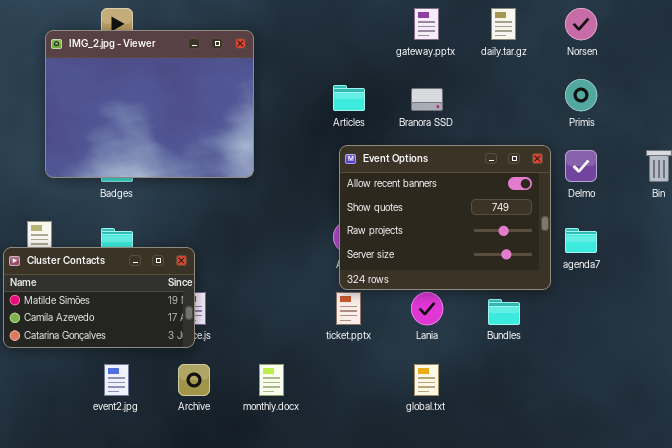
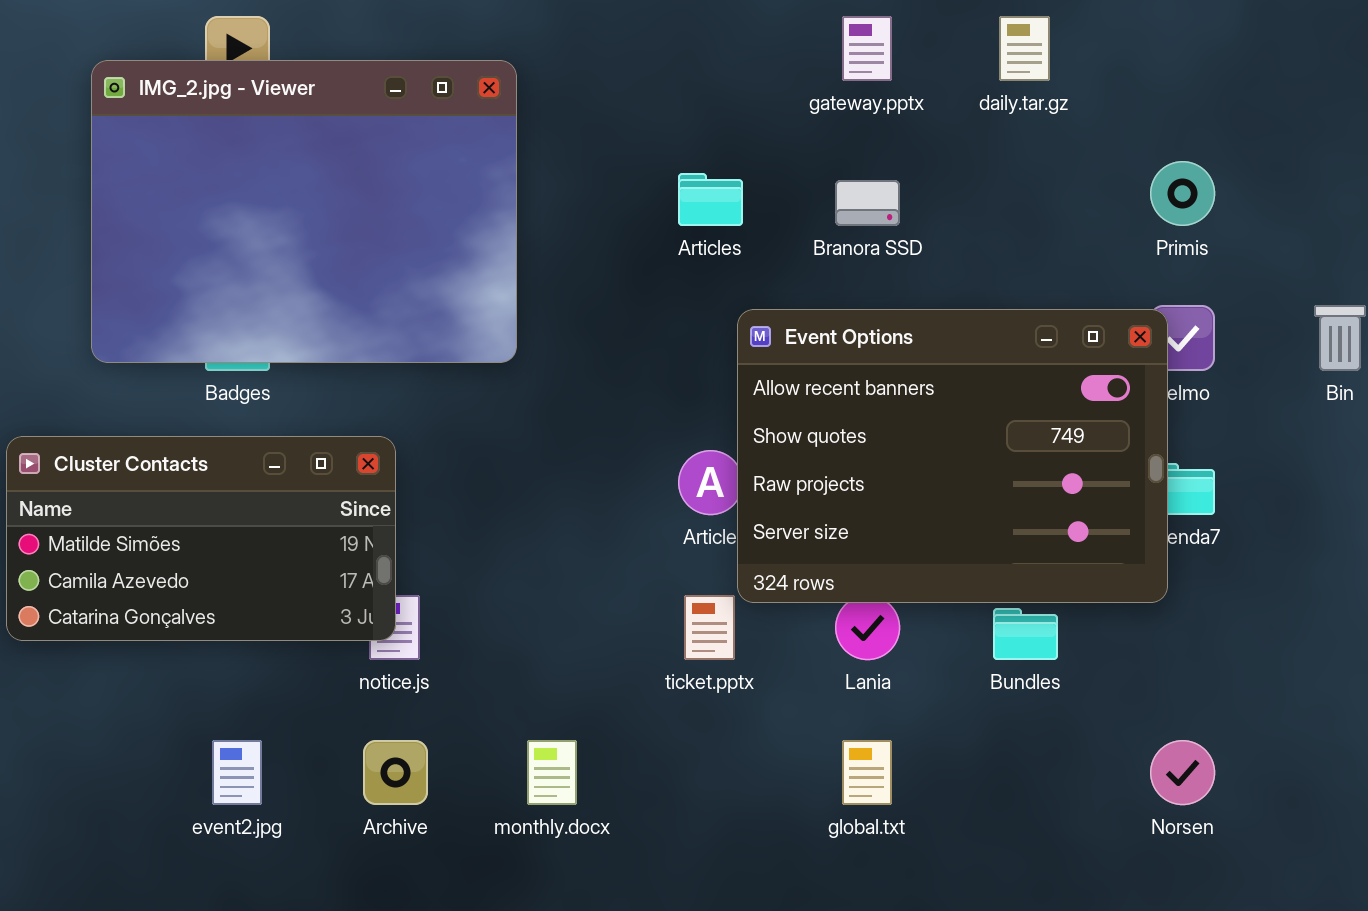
Norsen: [565,8,597,40] -> [1150,740,1215,805], moved
Event Options: [339,145,551,290] -> [737,309,1168,603], moved
Cluster Contacts: [3,247,195,348] -> [6,436,396,641], moved

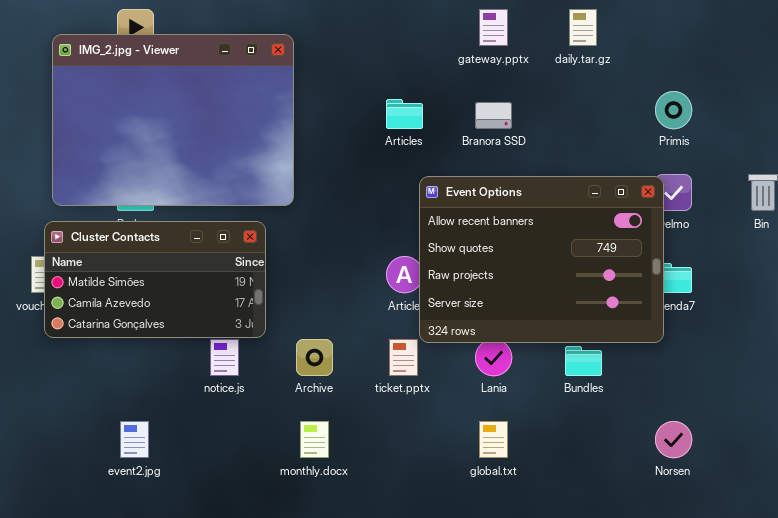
Cluster Contacts: [6,436,396,641] -> [44,221,266,338], moved
Archive: [363,740,428,805] -> [296,339,333,376], moved

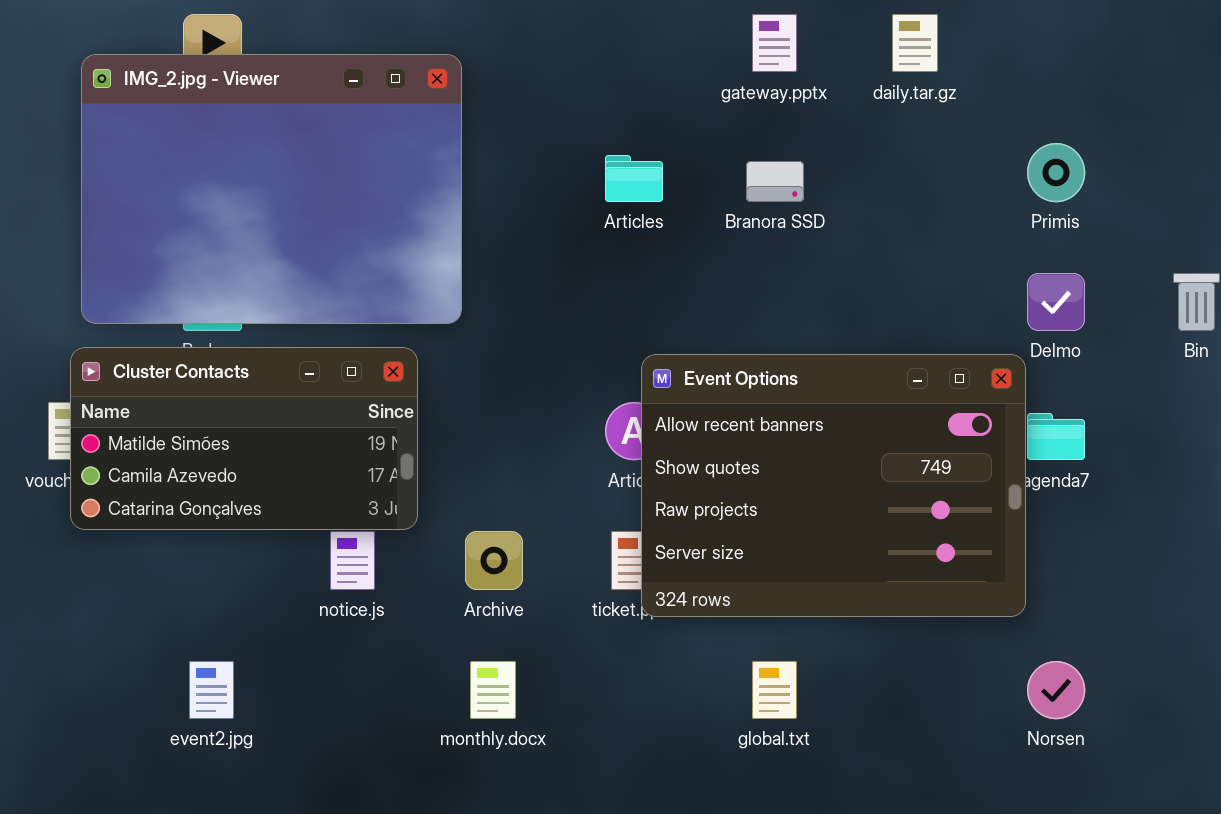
Event Options: [419,176,664,343] -> [641,354,1026,617], moved

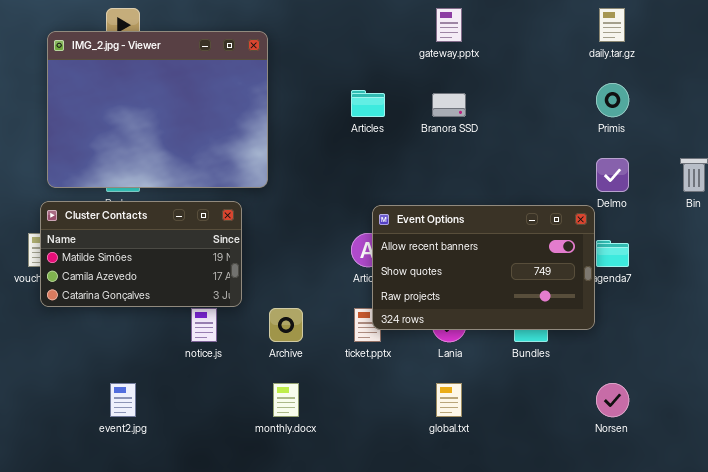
daily.tar.gz: [892,14,938,72] -> [599,8,625,42], moved
Event Options: [641,354,1026,617] -> [372,205,595,330], resized

